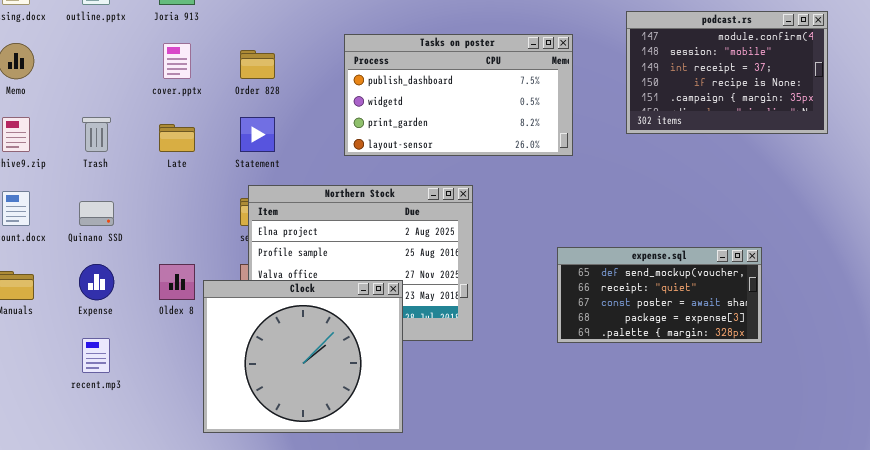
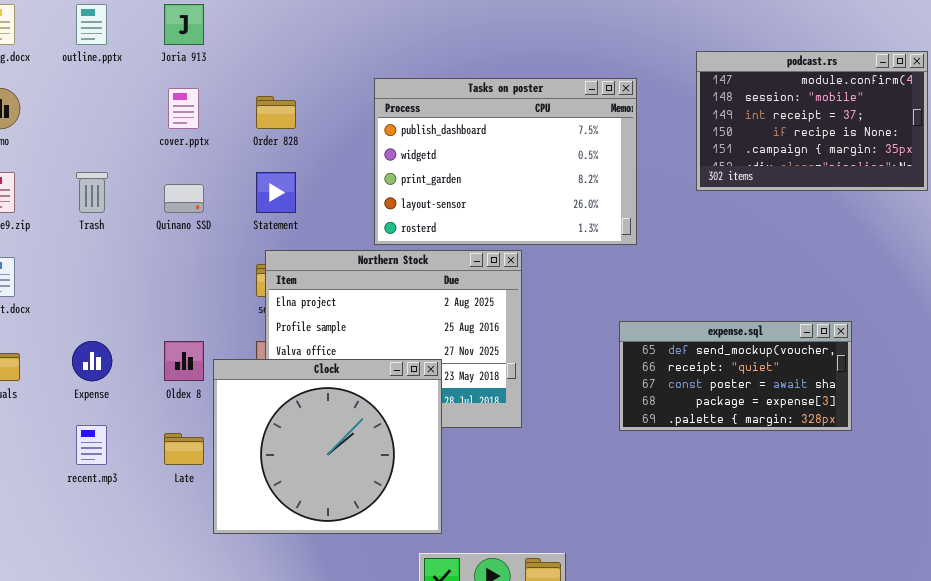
Tasks on poster: [344,34,573,156] -> [374,78,637,245], resized
Late: [159,124,195,152] -> [164,433,204,465], moved
Quinano SSD: [79,201,114,226] -> [164,184,204,213], moved

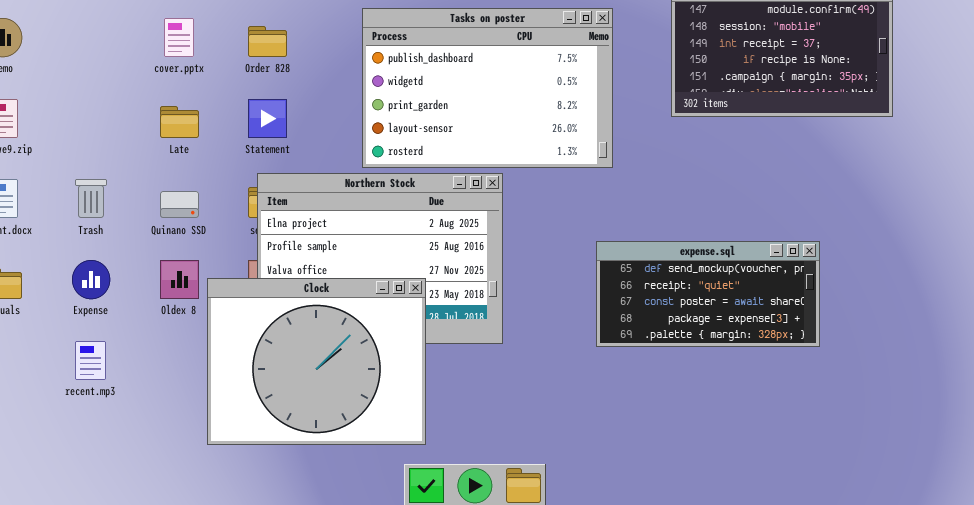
Trash: [76,172,108,213] -> [75,179,107,218], moved
Quinano SSD: [164,184,204,213] -> [160,191,199,218], moved
Late: [164,433,204,465] -> [160,106,199,138], moved

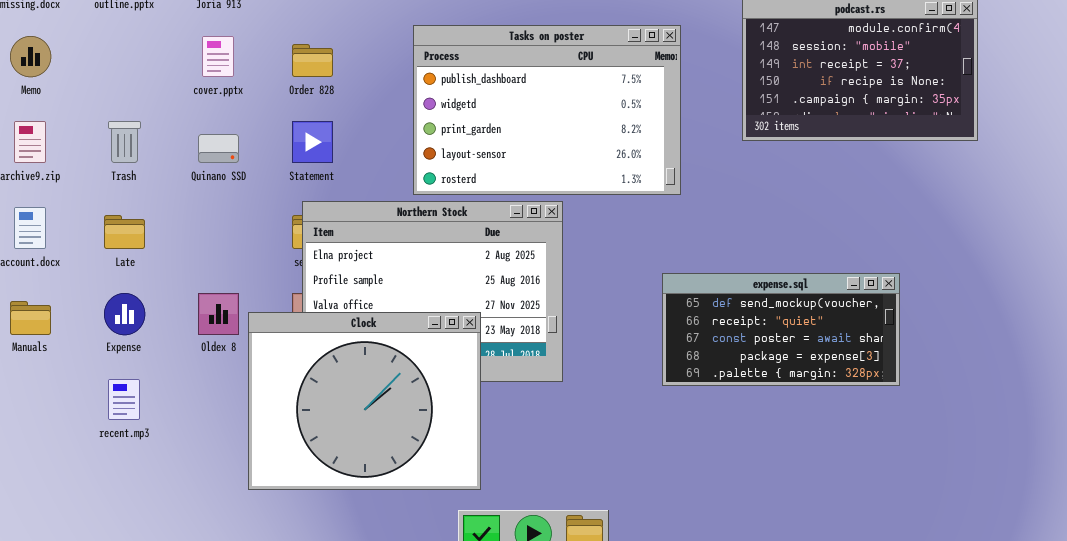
Late: [160,106,199,138] -> [104,215,145,249], moved
Trash: [75,179,107,218] -> [108,121,141,163], moved
Quinano SSD: [160,191,199,218] -> [198,134,239,163], moved

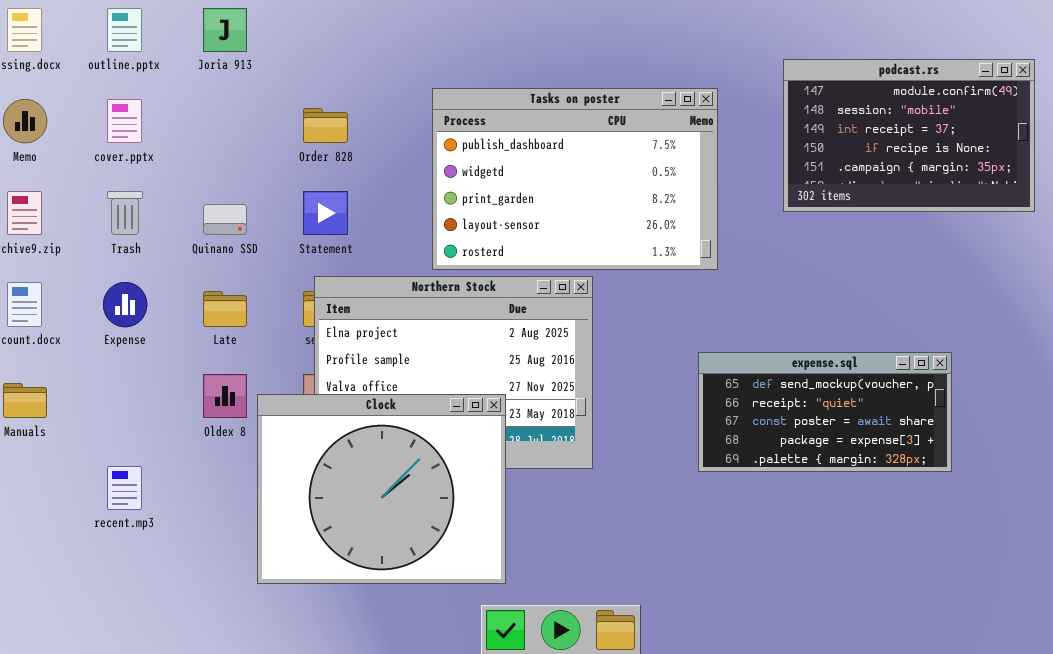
cover.pptx: [202,36,234,77] -> [107,99,142,143], moved
Late: [104,215,145,249] -> [203,291,247,327], moved
Expense: [104,293,145,335] -> [103,282,147,327], moved

